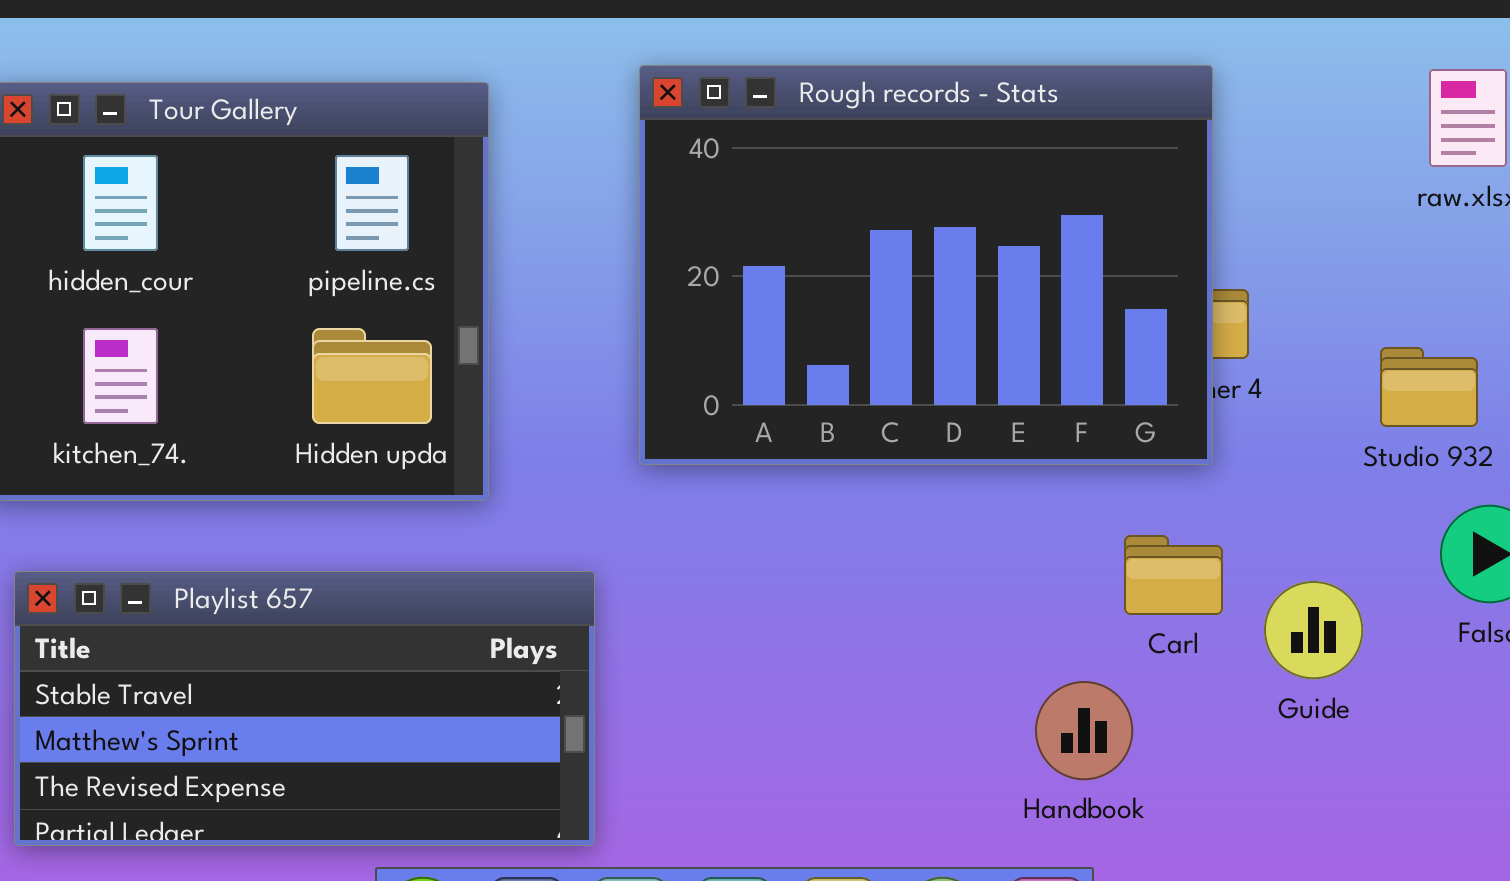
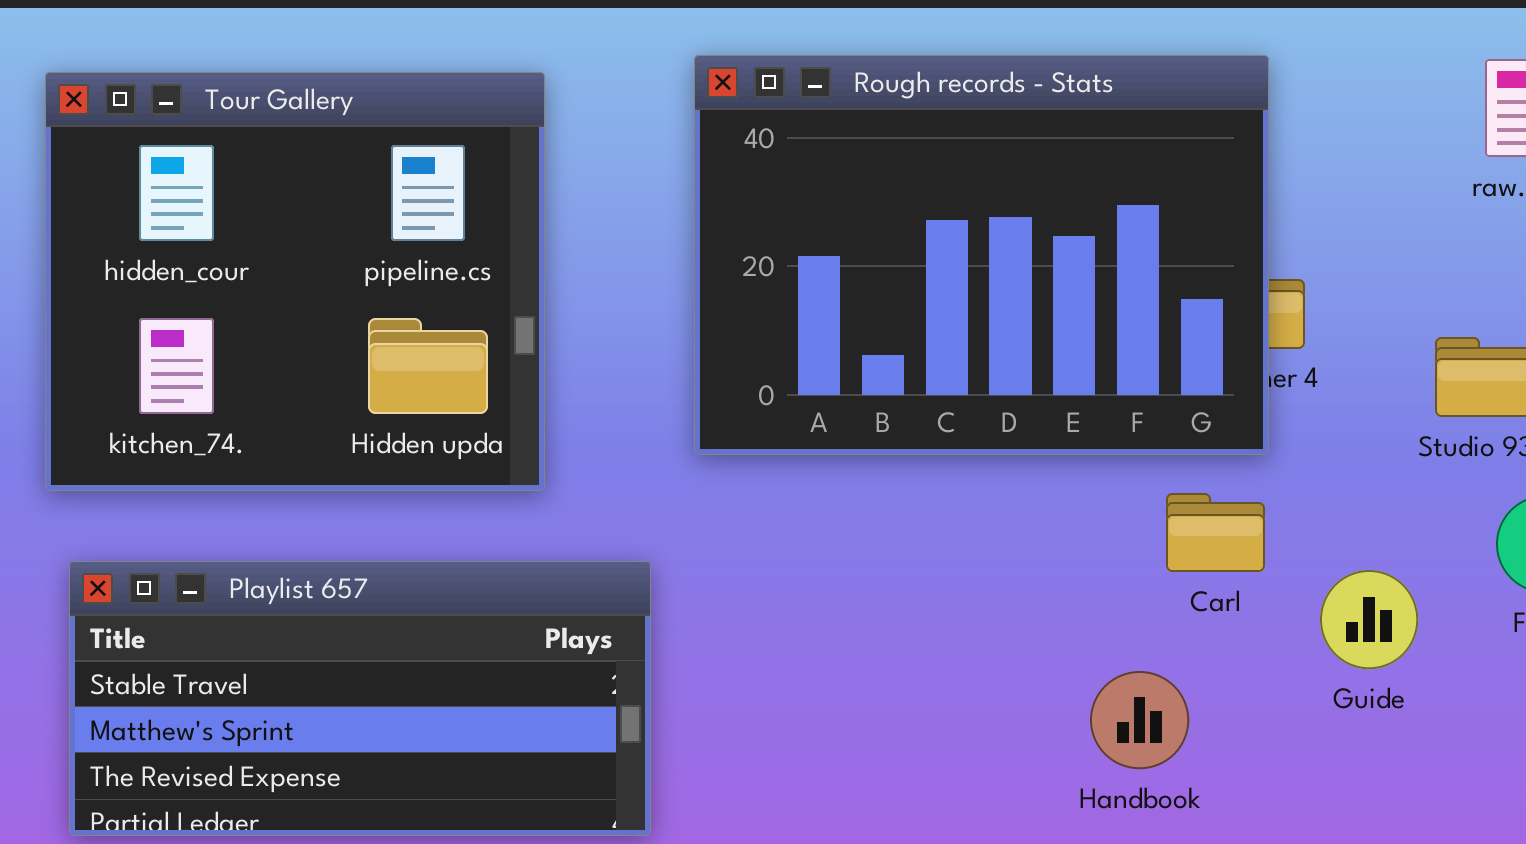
Carl: [1124,535,1223,615] -> [1166,493,1265,572], moved

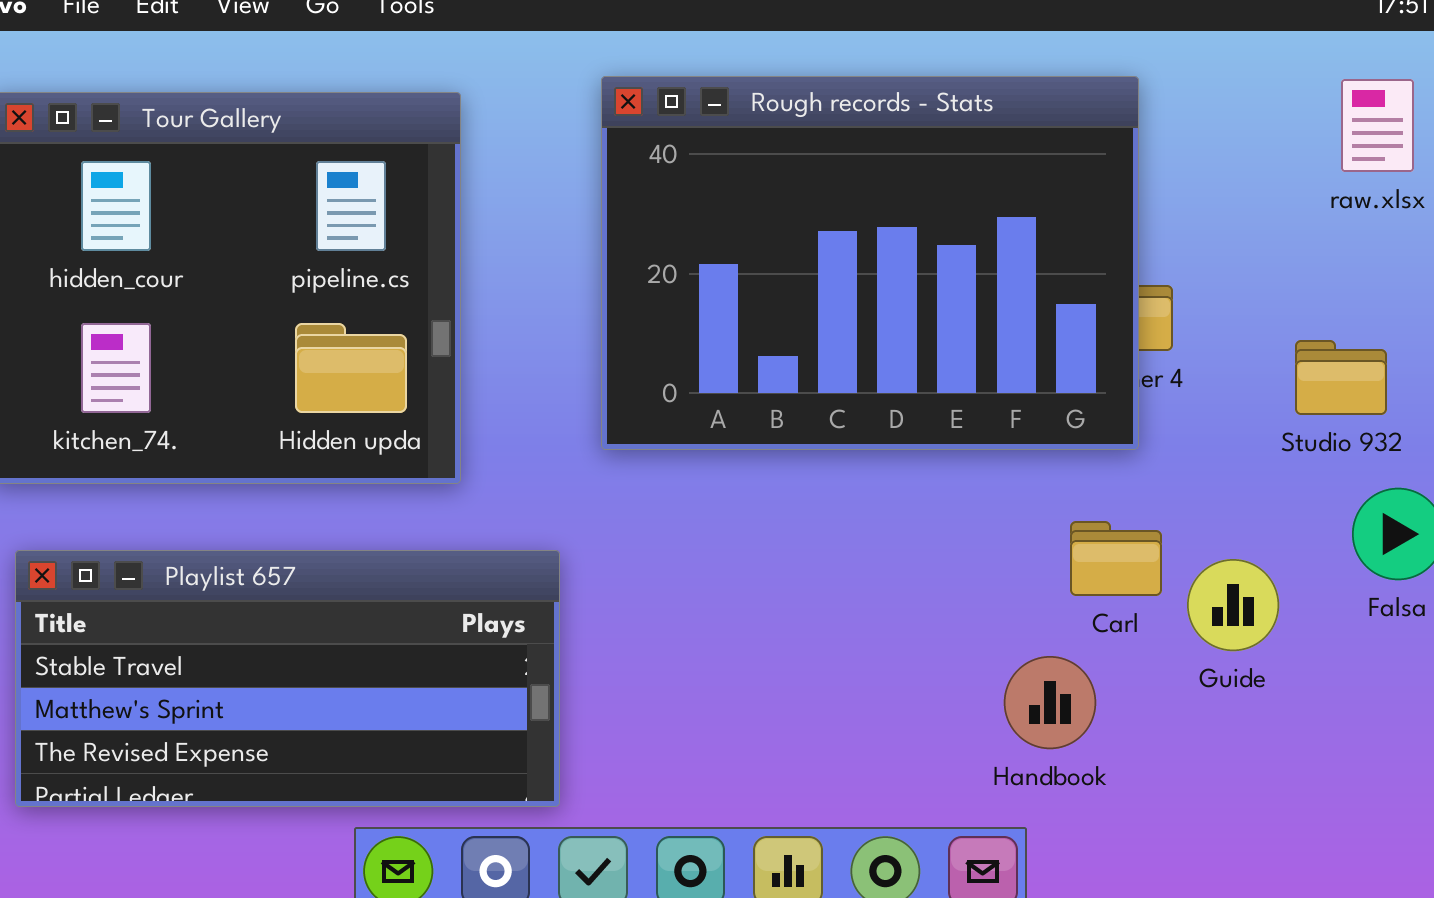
Carl: [1166,493,1265,572] -> [1070,521,1162,596], moved
Handbook: [1090,671,1189,769] -> [1004,656,1096,749], moved

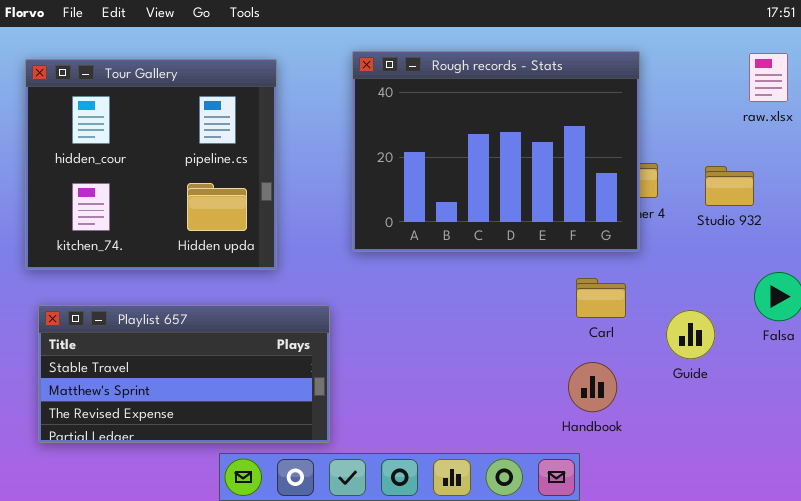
Studio 932: [1295,340,1387,415] -> [705,166,754,206], moved
Carl: [1070,521,1162,596] -> [576,278,626,318], moved

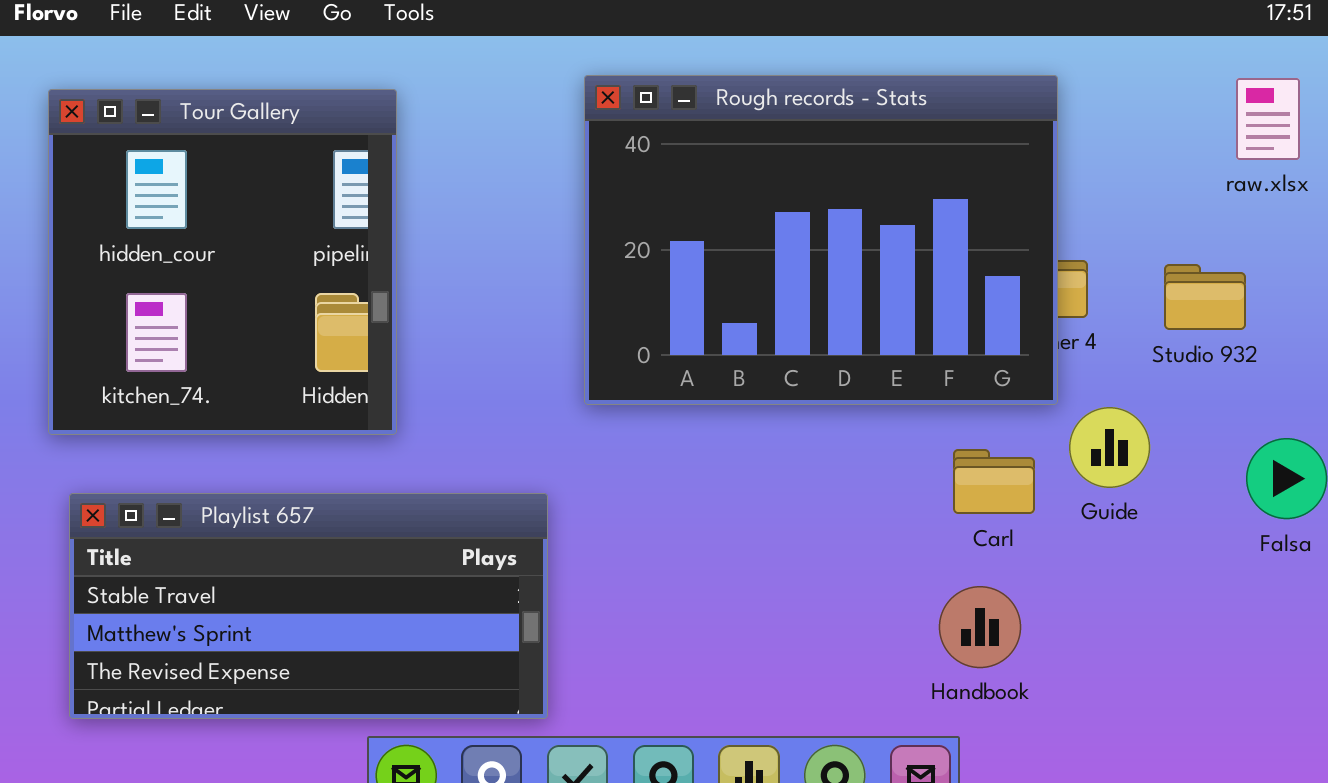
Tour Gallery: [25,59,277,270] -> [48,89,397,435], resized
Guide: [666,310,715,359] -> [1069,407,1150,488], moved

